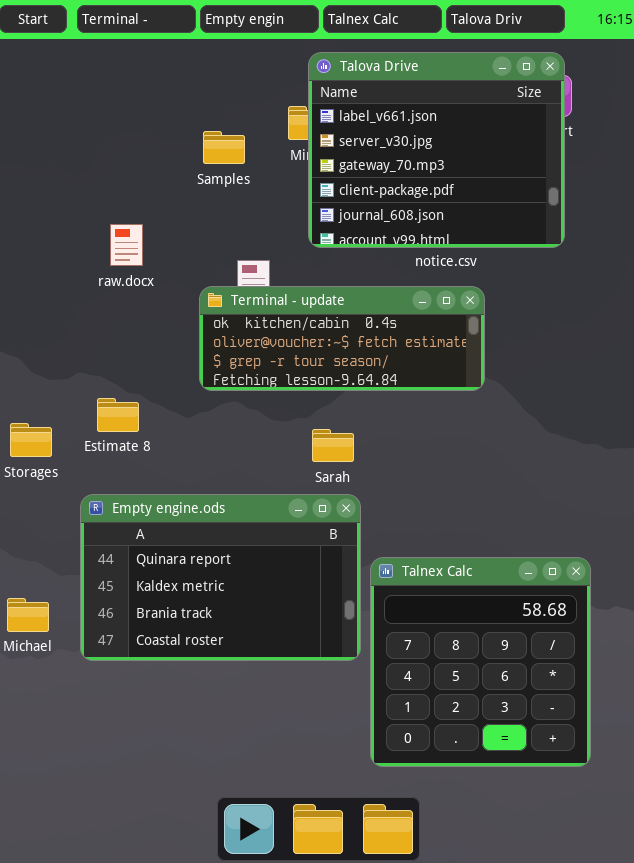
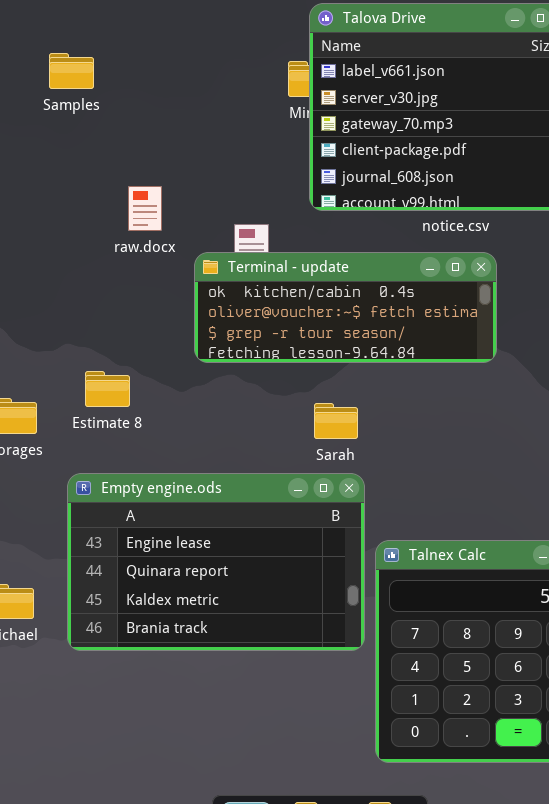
Samples: [203,131,245,164] -> [49,53,94,89], moved
raw.docx: [110,224,143,266] -> [128,186,162,231], moved
Empty engine.ods: [80,494,361,661] -> [67,473,365,651], scrolled up 1 row

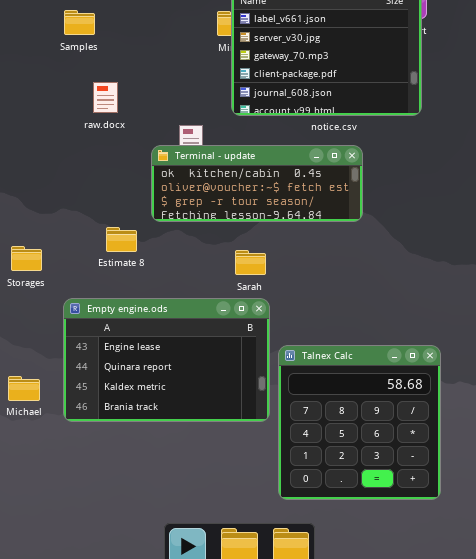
Samples: [49,53,94,89] -> [64,10,95,35], moved
raw.docx: [128,186,162,231] -> [93,82,118,113], moved
Estimate 8: [85,371,130,407] -> [106,227,137,252], moved

